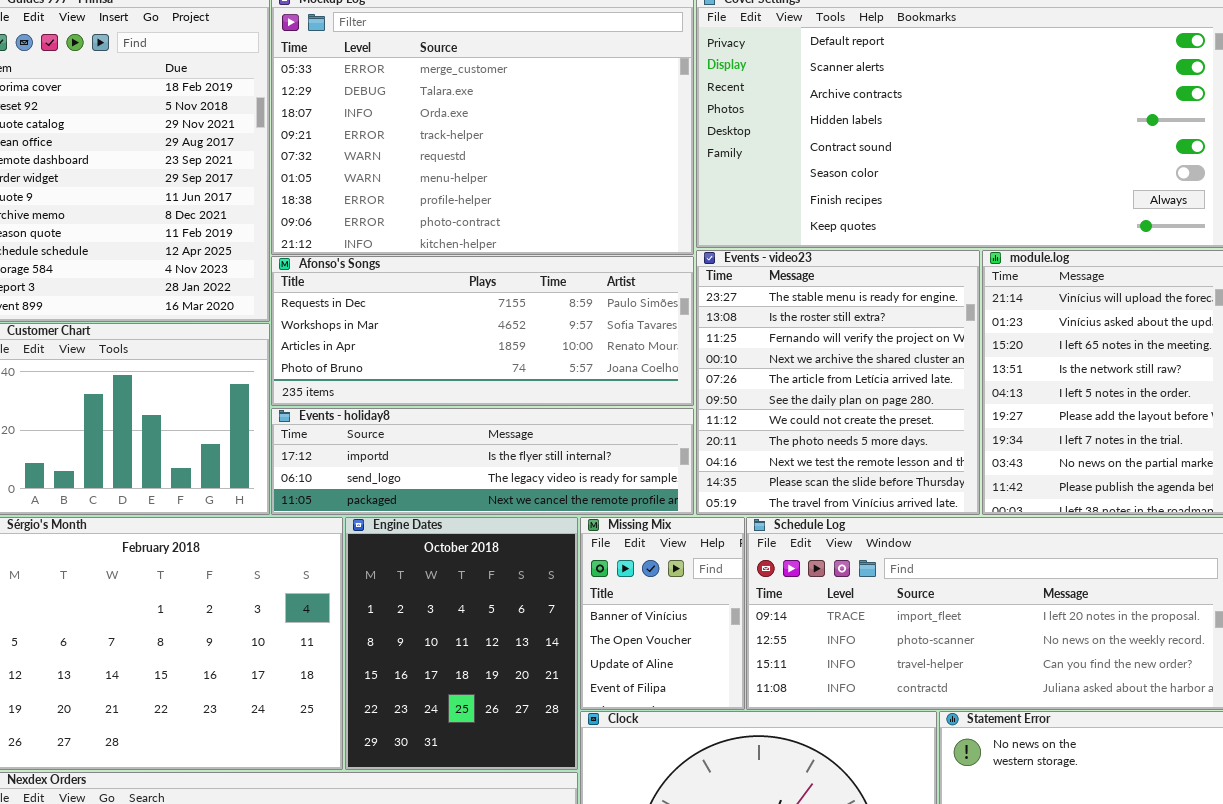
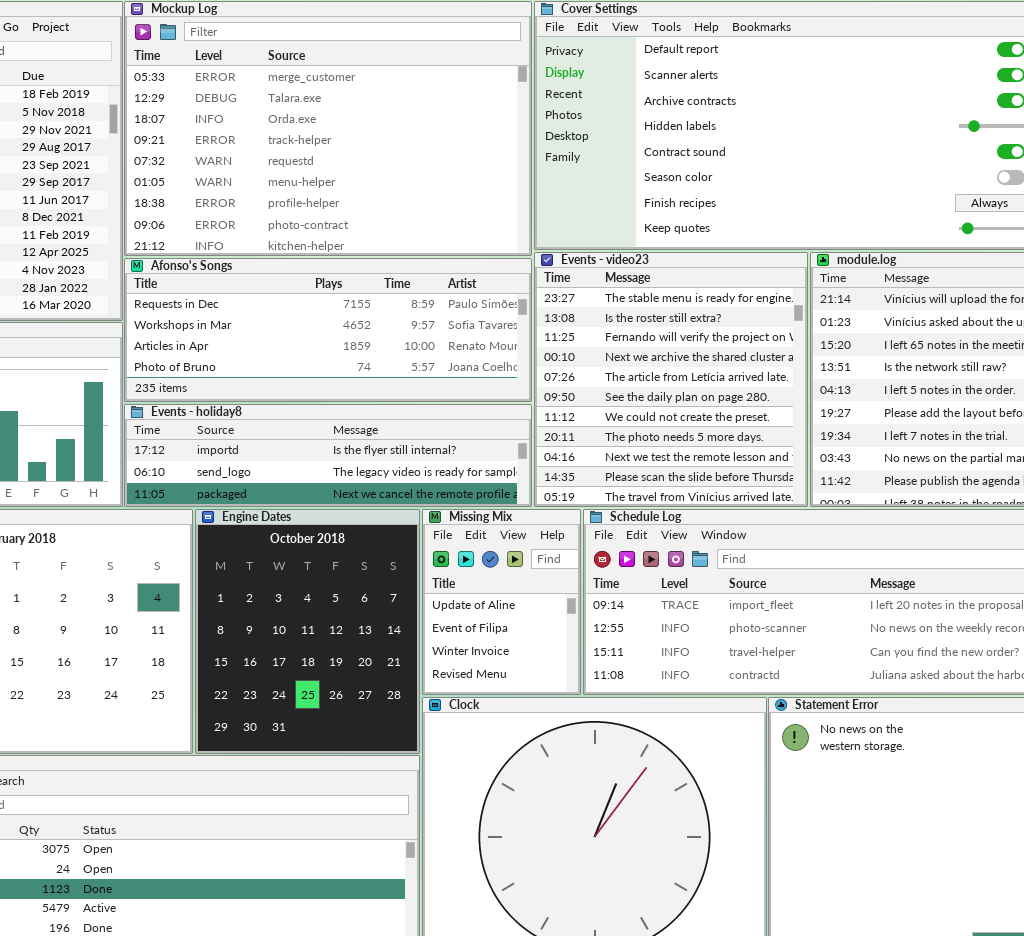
Missing Mix: [580,517,745,710] -> [422,509,581,695], scrolled down 2 rows

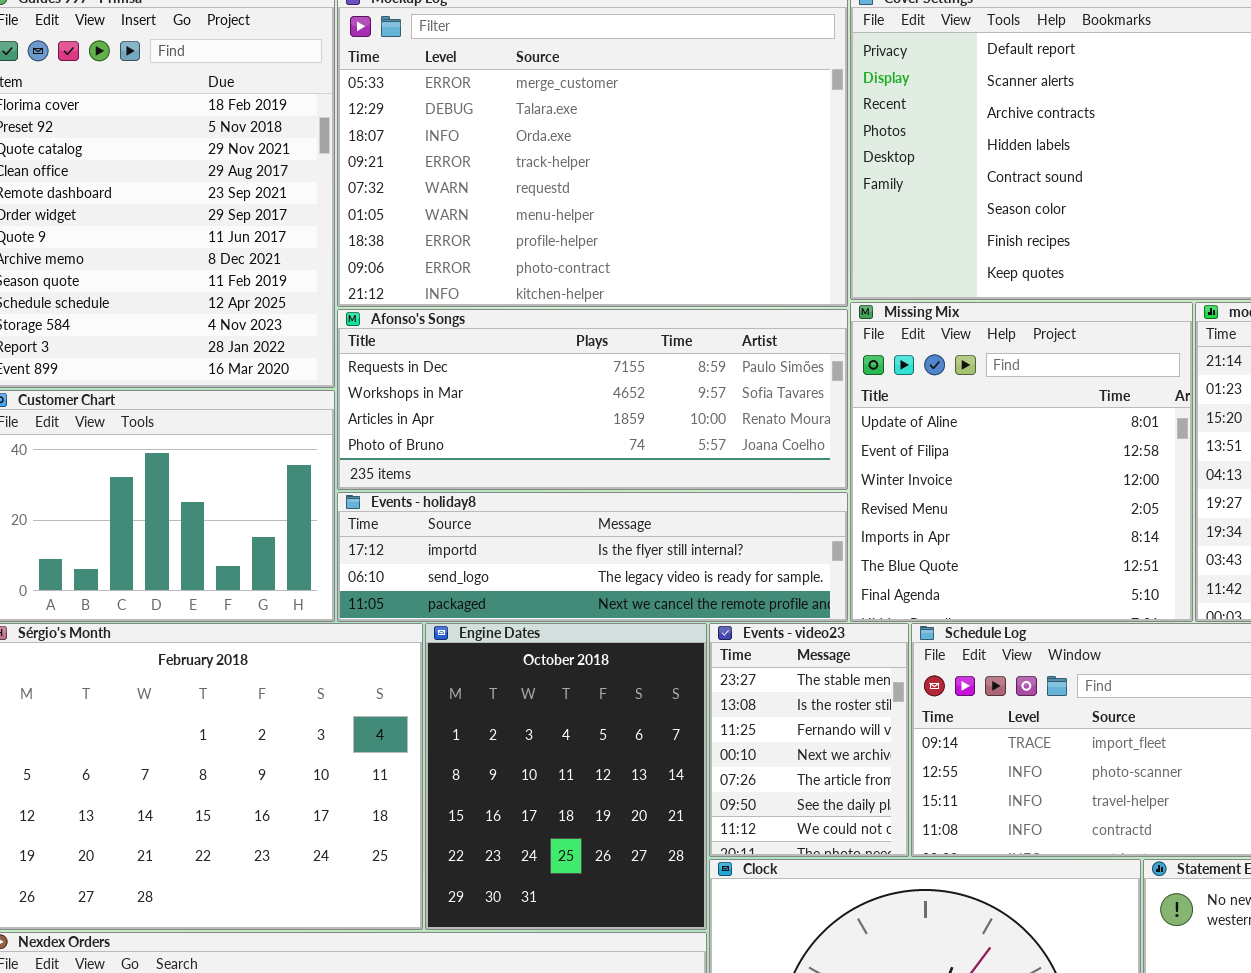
Events - video23: [534,252,808,507] -> [709,623,909,857], moved, resized
Missing Mix: [422,509,581,695] -> [850,302,1193,622], moved, resized

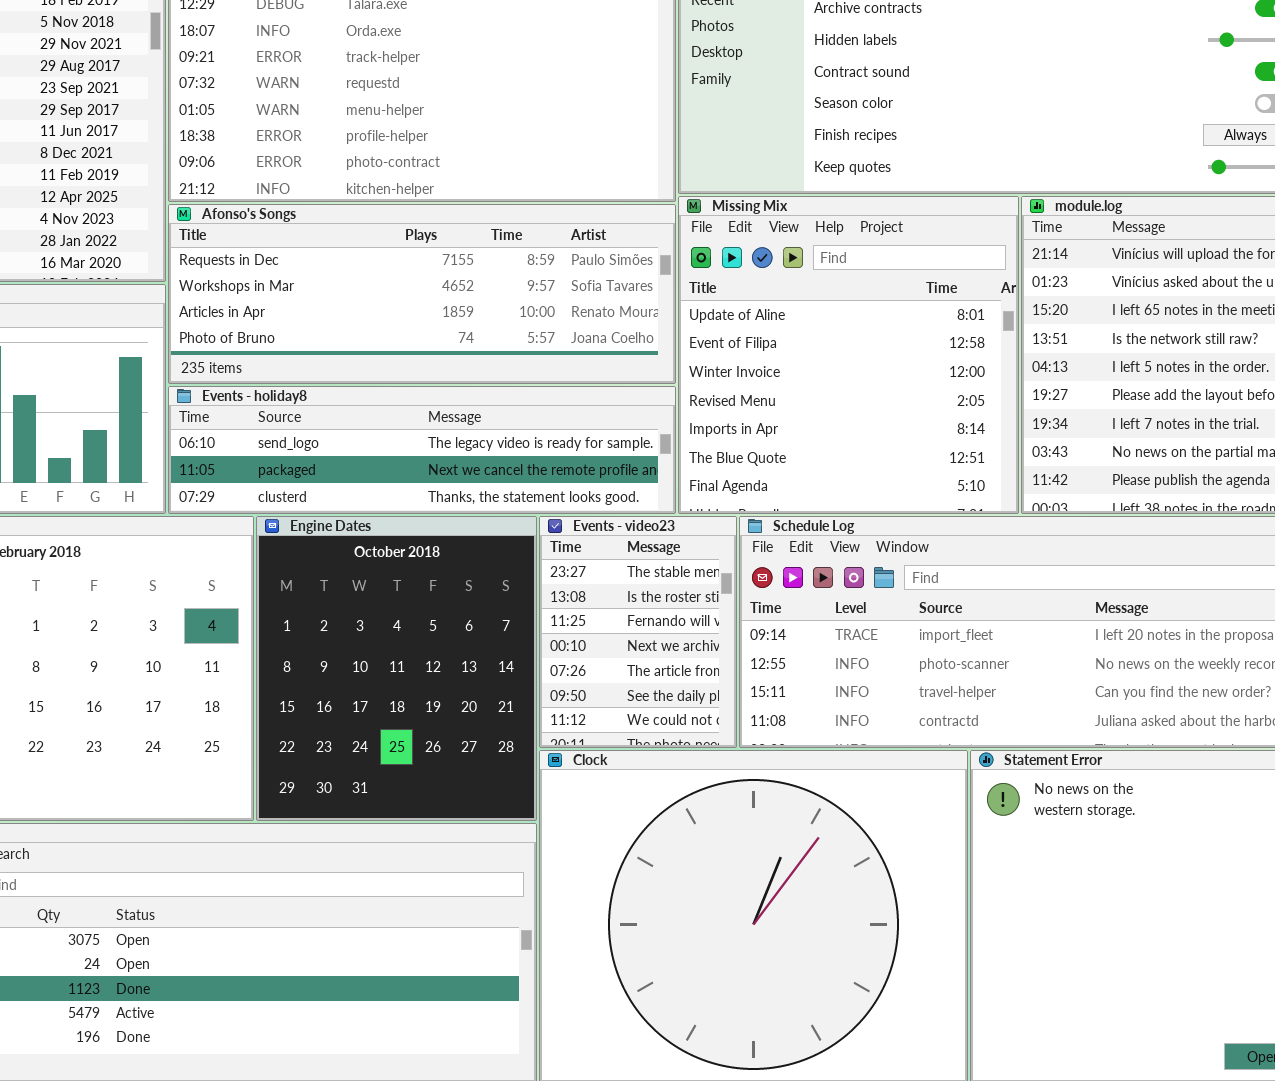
Events - holiday8: [337,492,848,622] -> [168,386,676,514], scrolled down 1 row

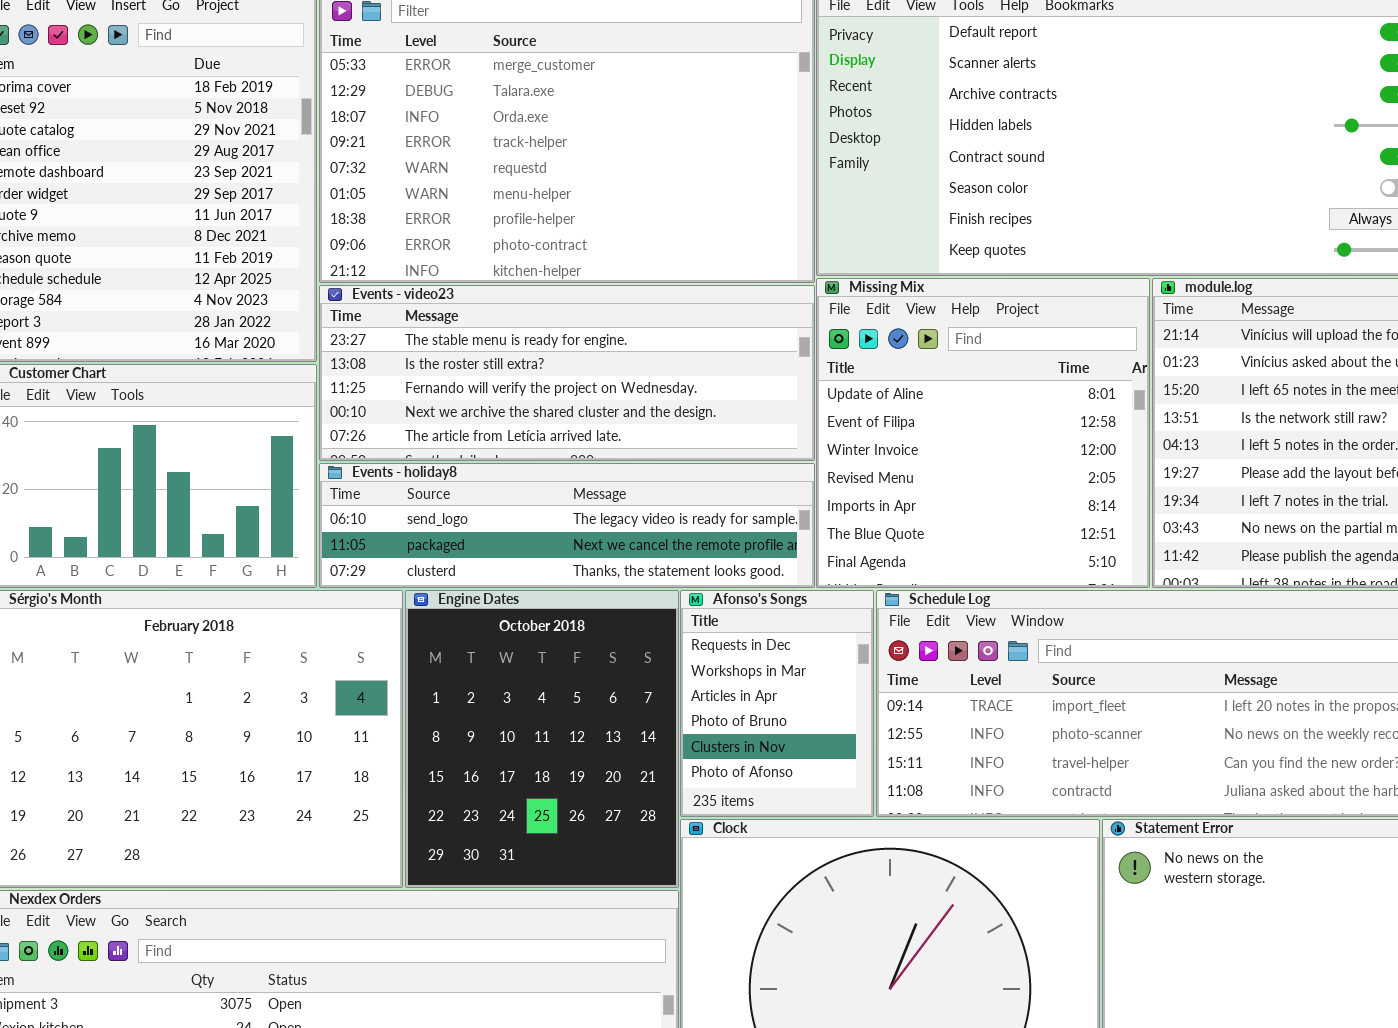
Afonso's Songs: [168,204,676,384] -> [680,590,874,817], moved, resized
Events - video23: [539,516,737,748] -> [319,285,815,461], moved, resized

